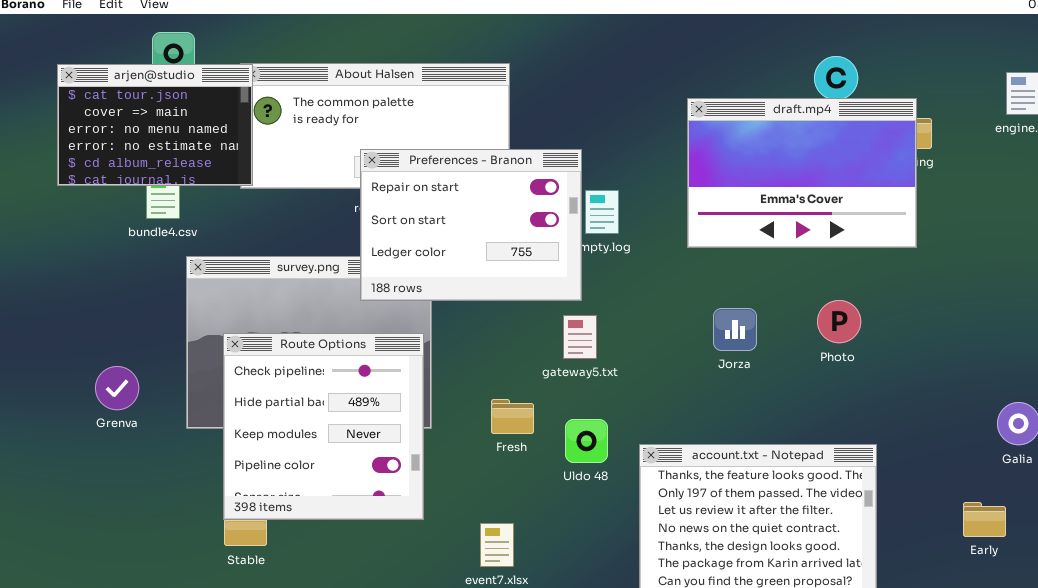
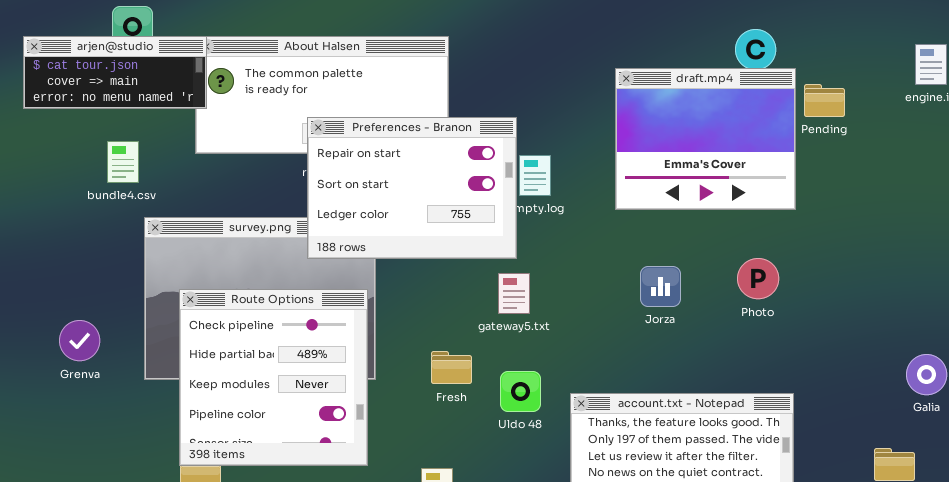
arjen@studio: [57,64,253,186] -> [23,36,207,109], resized
draft.mp4: [687,98,917,248] -> [615,68,796,210], resized

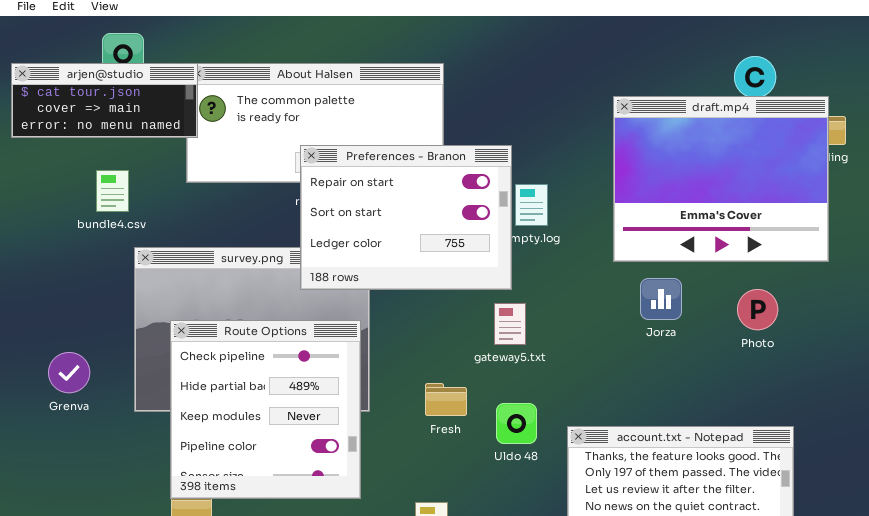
draft.mp4: [615,68,796,210] -> [613,96,829,262], resized
Jorza: [640,266,681,307] -> [640,278,682,320], moved

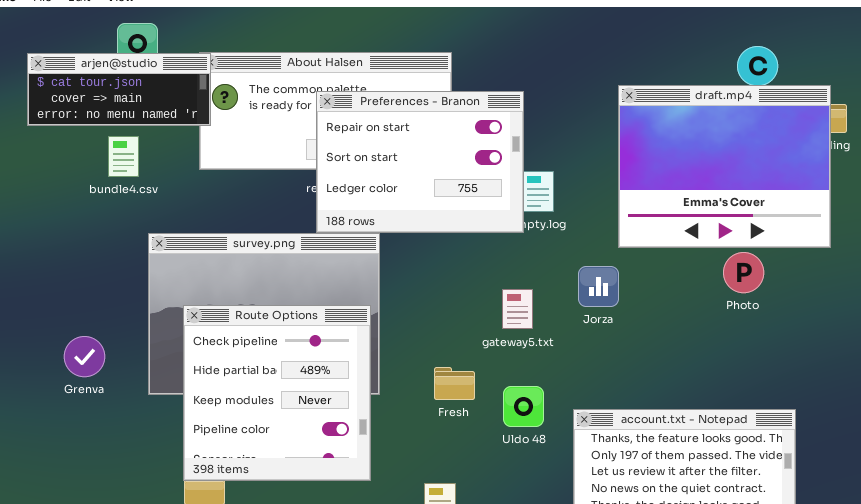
Preferences - Branon: [300,145,512,290] -> [316,91,524,233], moved
bundle4.csv: [96,170,129,212] -> [108,136,139,177], moved
Jorza: [640,278,682,320] -> [578,266,619,307], moved
Photo: [737,289,778,330] -> [723,252,764,293], moved

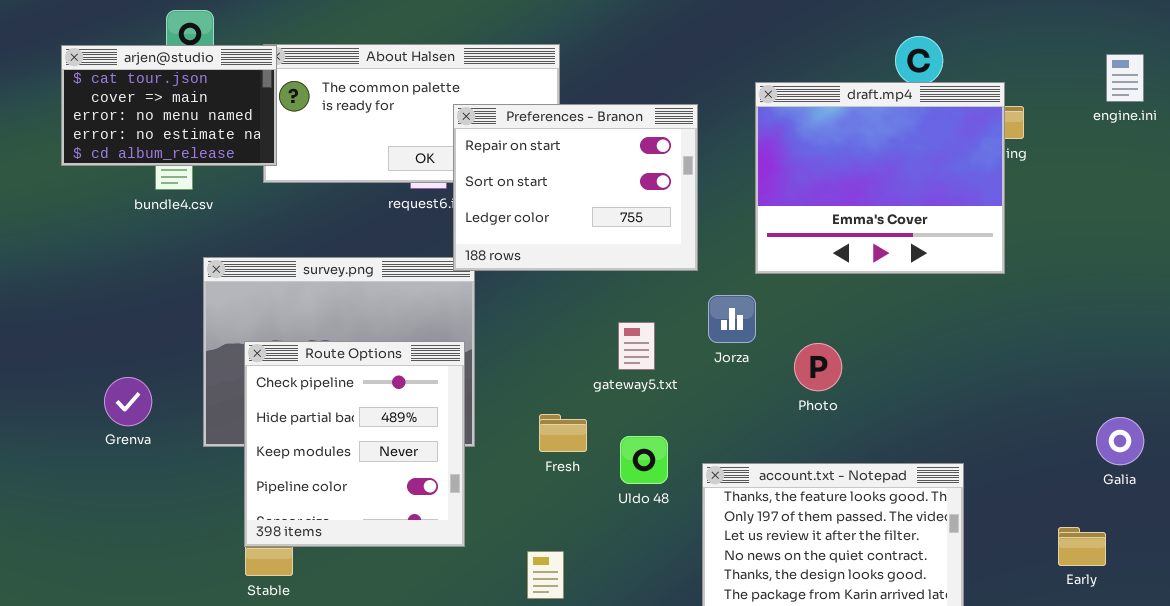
arjen@studio: [27,53,211,126] -> [61,45,277,166], resized
Preferences - Branon: [316,91,524,233] -> [453,104,698,271], moved
Photo: [723,252,764,293] -> [794,343,842,391], moved

